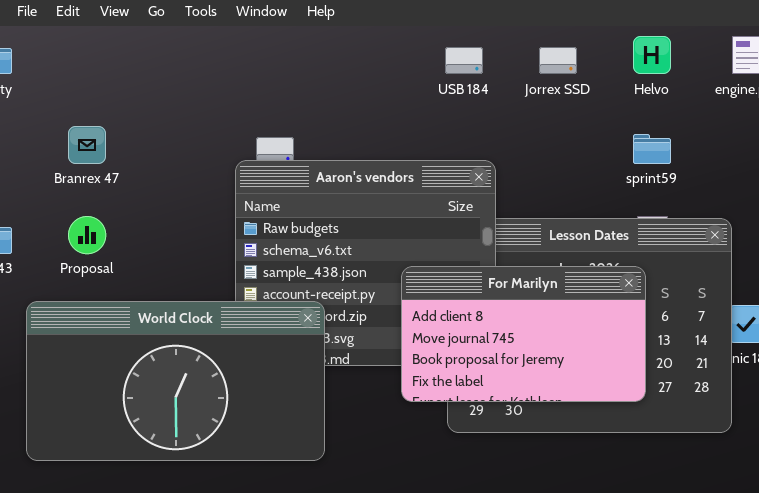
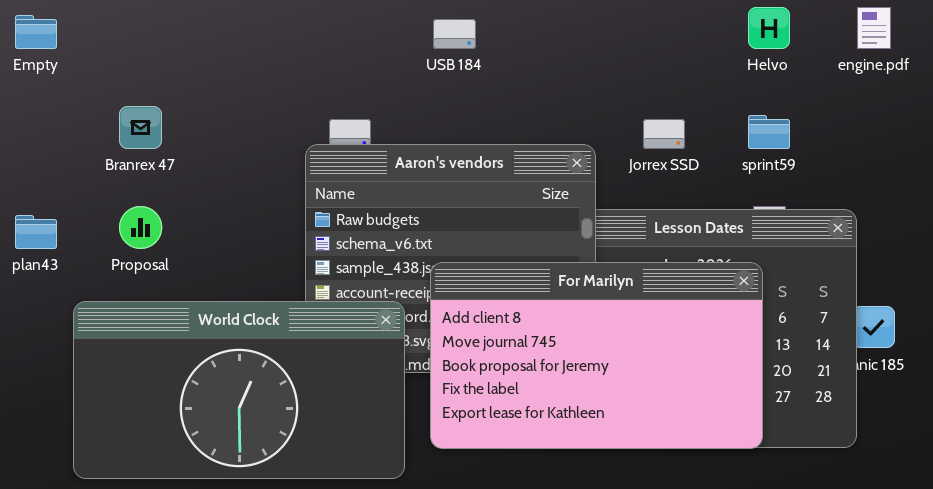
USB 184: [445,47,483,74] -> [433,19,476,49], moved
Jorrex SSD: [539,47,577,74] -> [643,119,685,149], moved
For Marilyn: [401,266,646,402] -> [430,262,763,449], resized

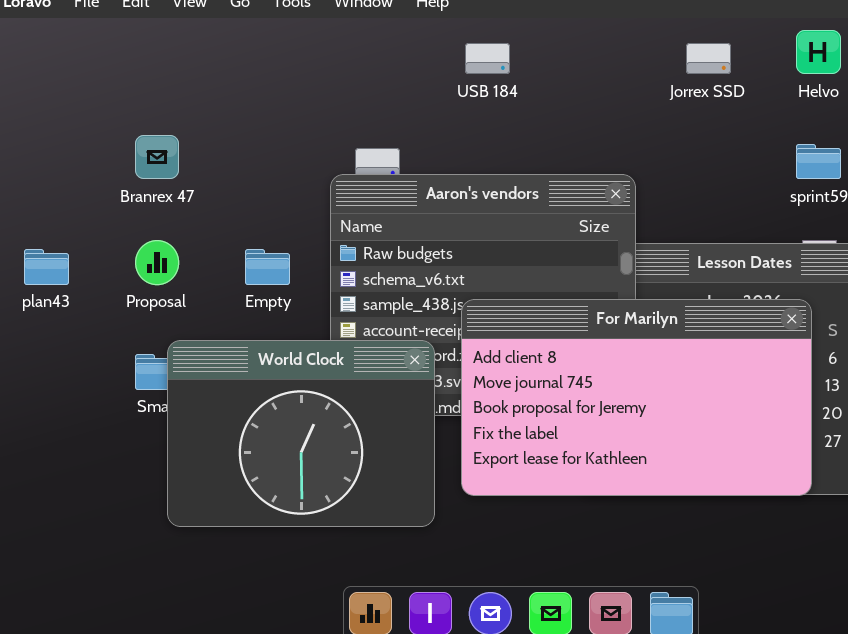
Empty: [15,15,57,49] -> [245,249,290,285], moved
Jorrex SSD: [643,119,685,149] -> [686,43,731,74], moved
World Clock: [73,301,405,479] -> [167,340,435,527], resized

